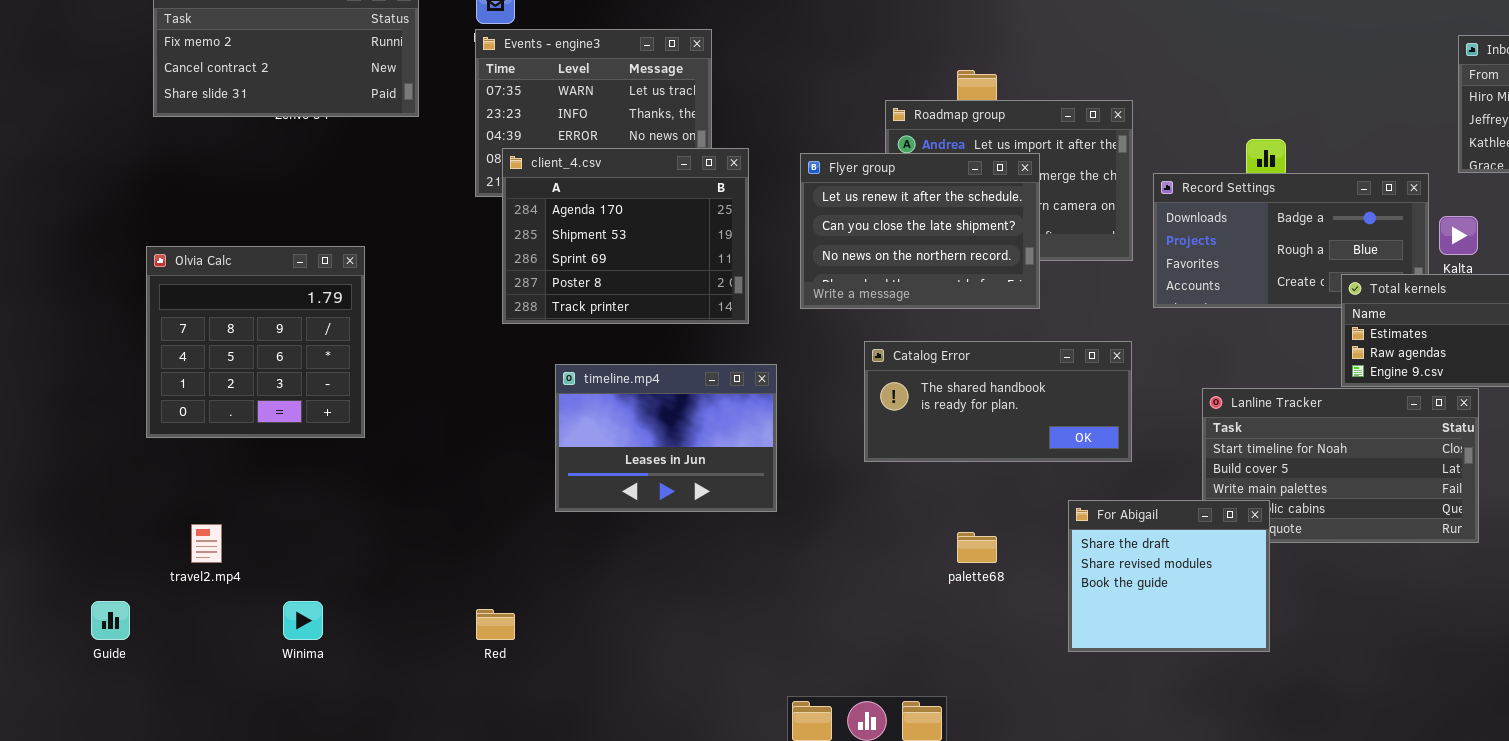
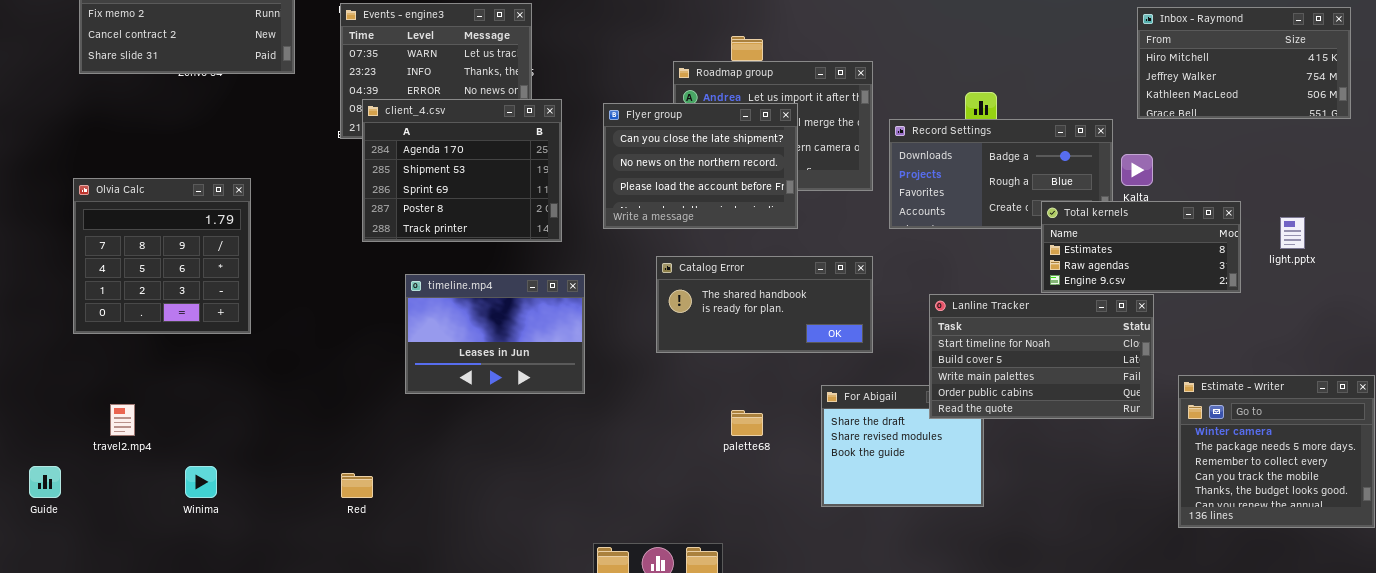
Flyer group: [800,153,1040,309] -> [603,103,798,229], scrolled down 1 row
Lanline Tracker: [1202,388,1479,543] -> [929,294,1154,419], raised

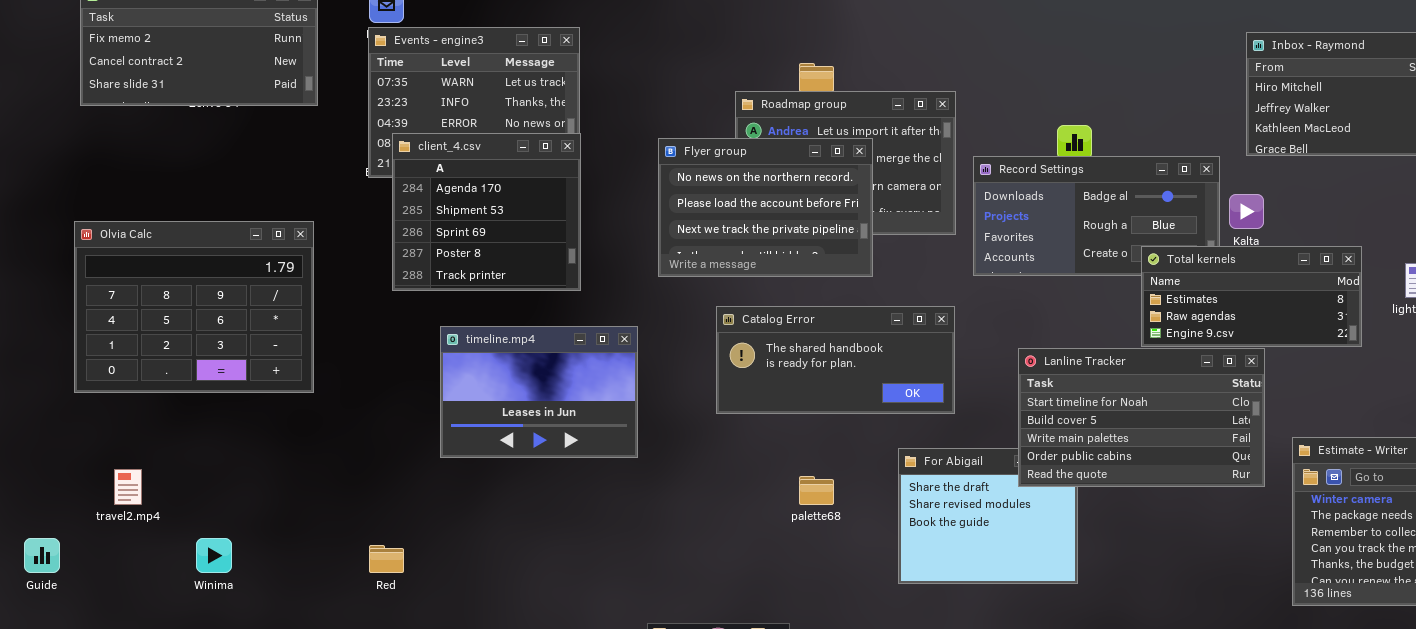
client_4.csv: [362,99,562,242] -> [392,133,581,291], resized
Flyer group: [603,103,798,229] -> [658,138,873,277], scrolled down 1 row
Olvia Calc: [73,178,251,334] -> [74,221,314,393], resized

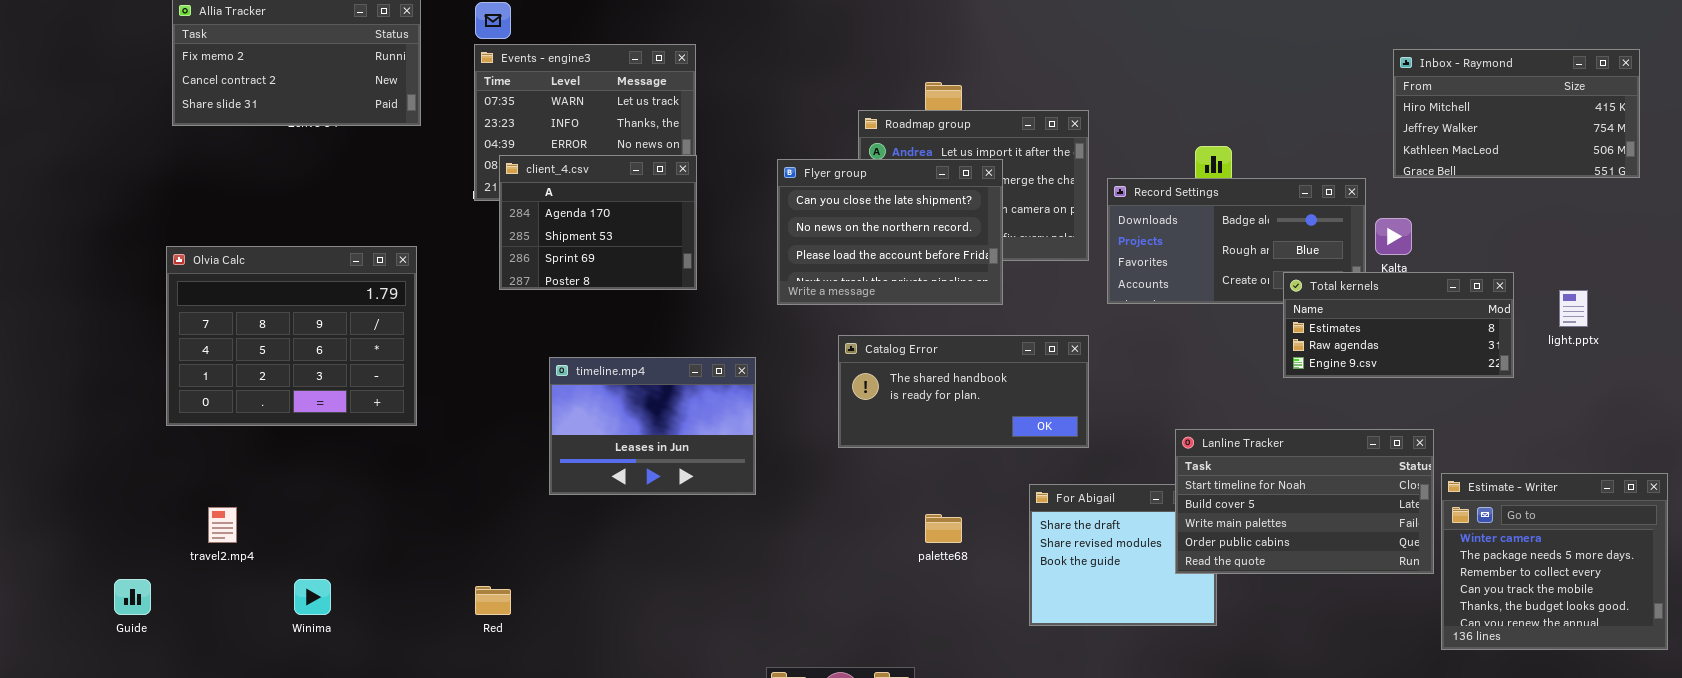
client_4.csv: [392,133,581,291] -> [499,155,697,290], resized
Flyer group: [658,138,873,277] -> [777,159,1003,305], scrolled up 1 row
Lanline Tracker: [1018,348,1265,487] -> [1175,429,1434,574], moved

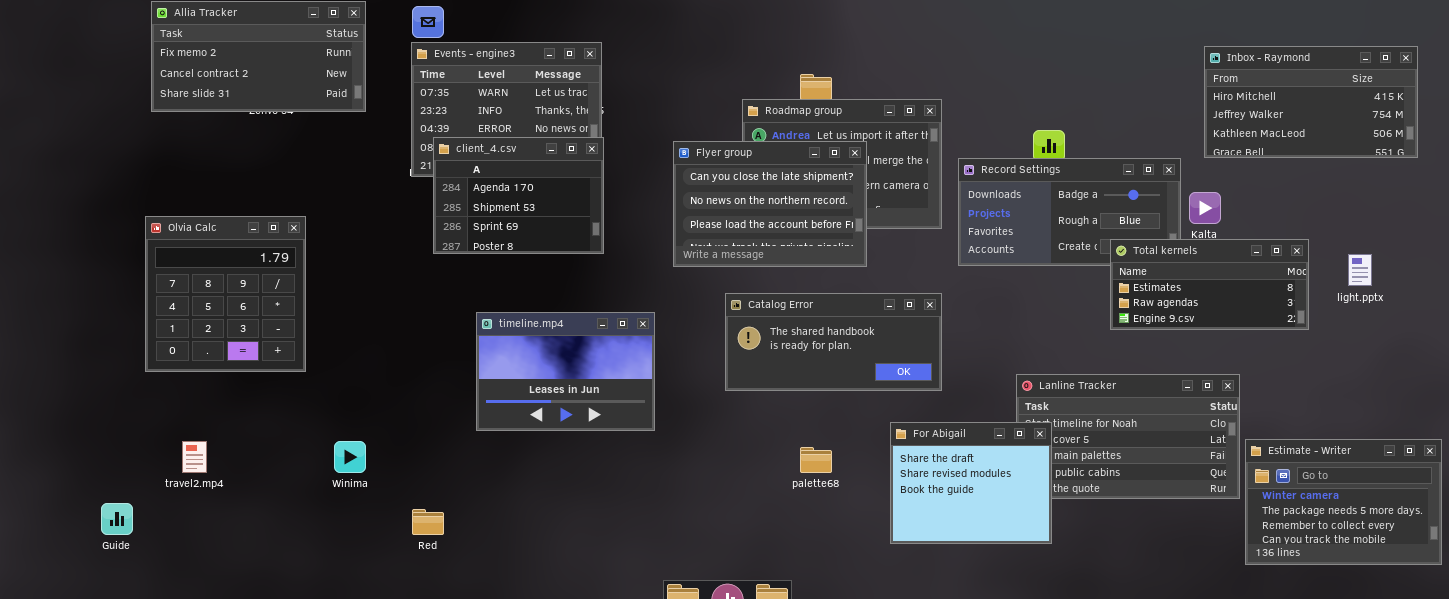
Olvia Calc: [166,246,417,426] -> [145,216,306,372], resized
Estimate - Writer: [1441,473,1668,650] -> [1245,439,1442,565], resized
For Abigail: [1029,484,1217,626] -> [890,422,1052,544], raised
Winima: [294,579,331,615] -> [334,441,366,473], moved

